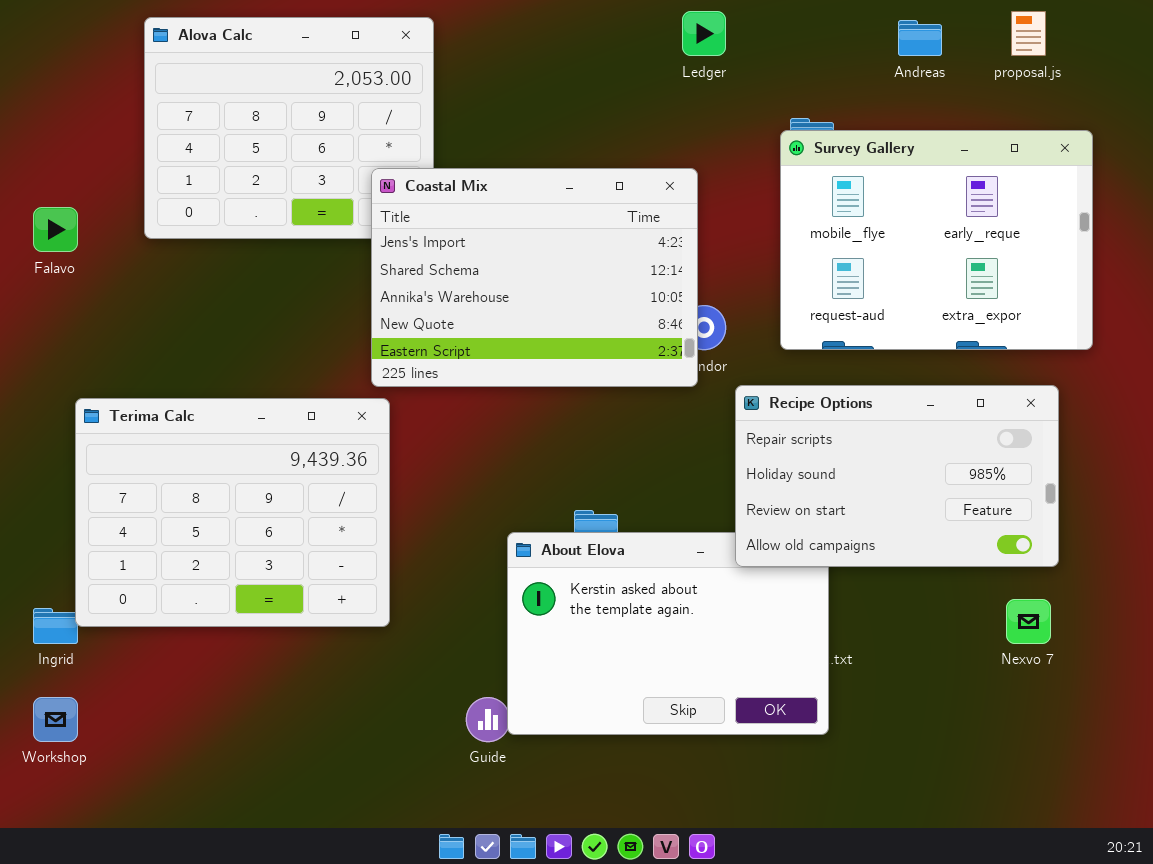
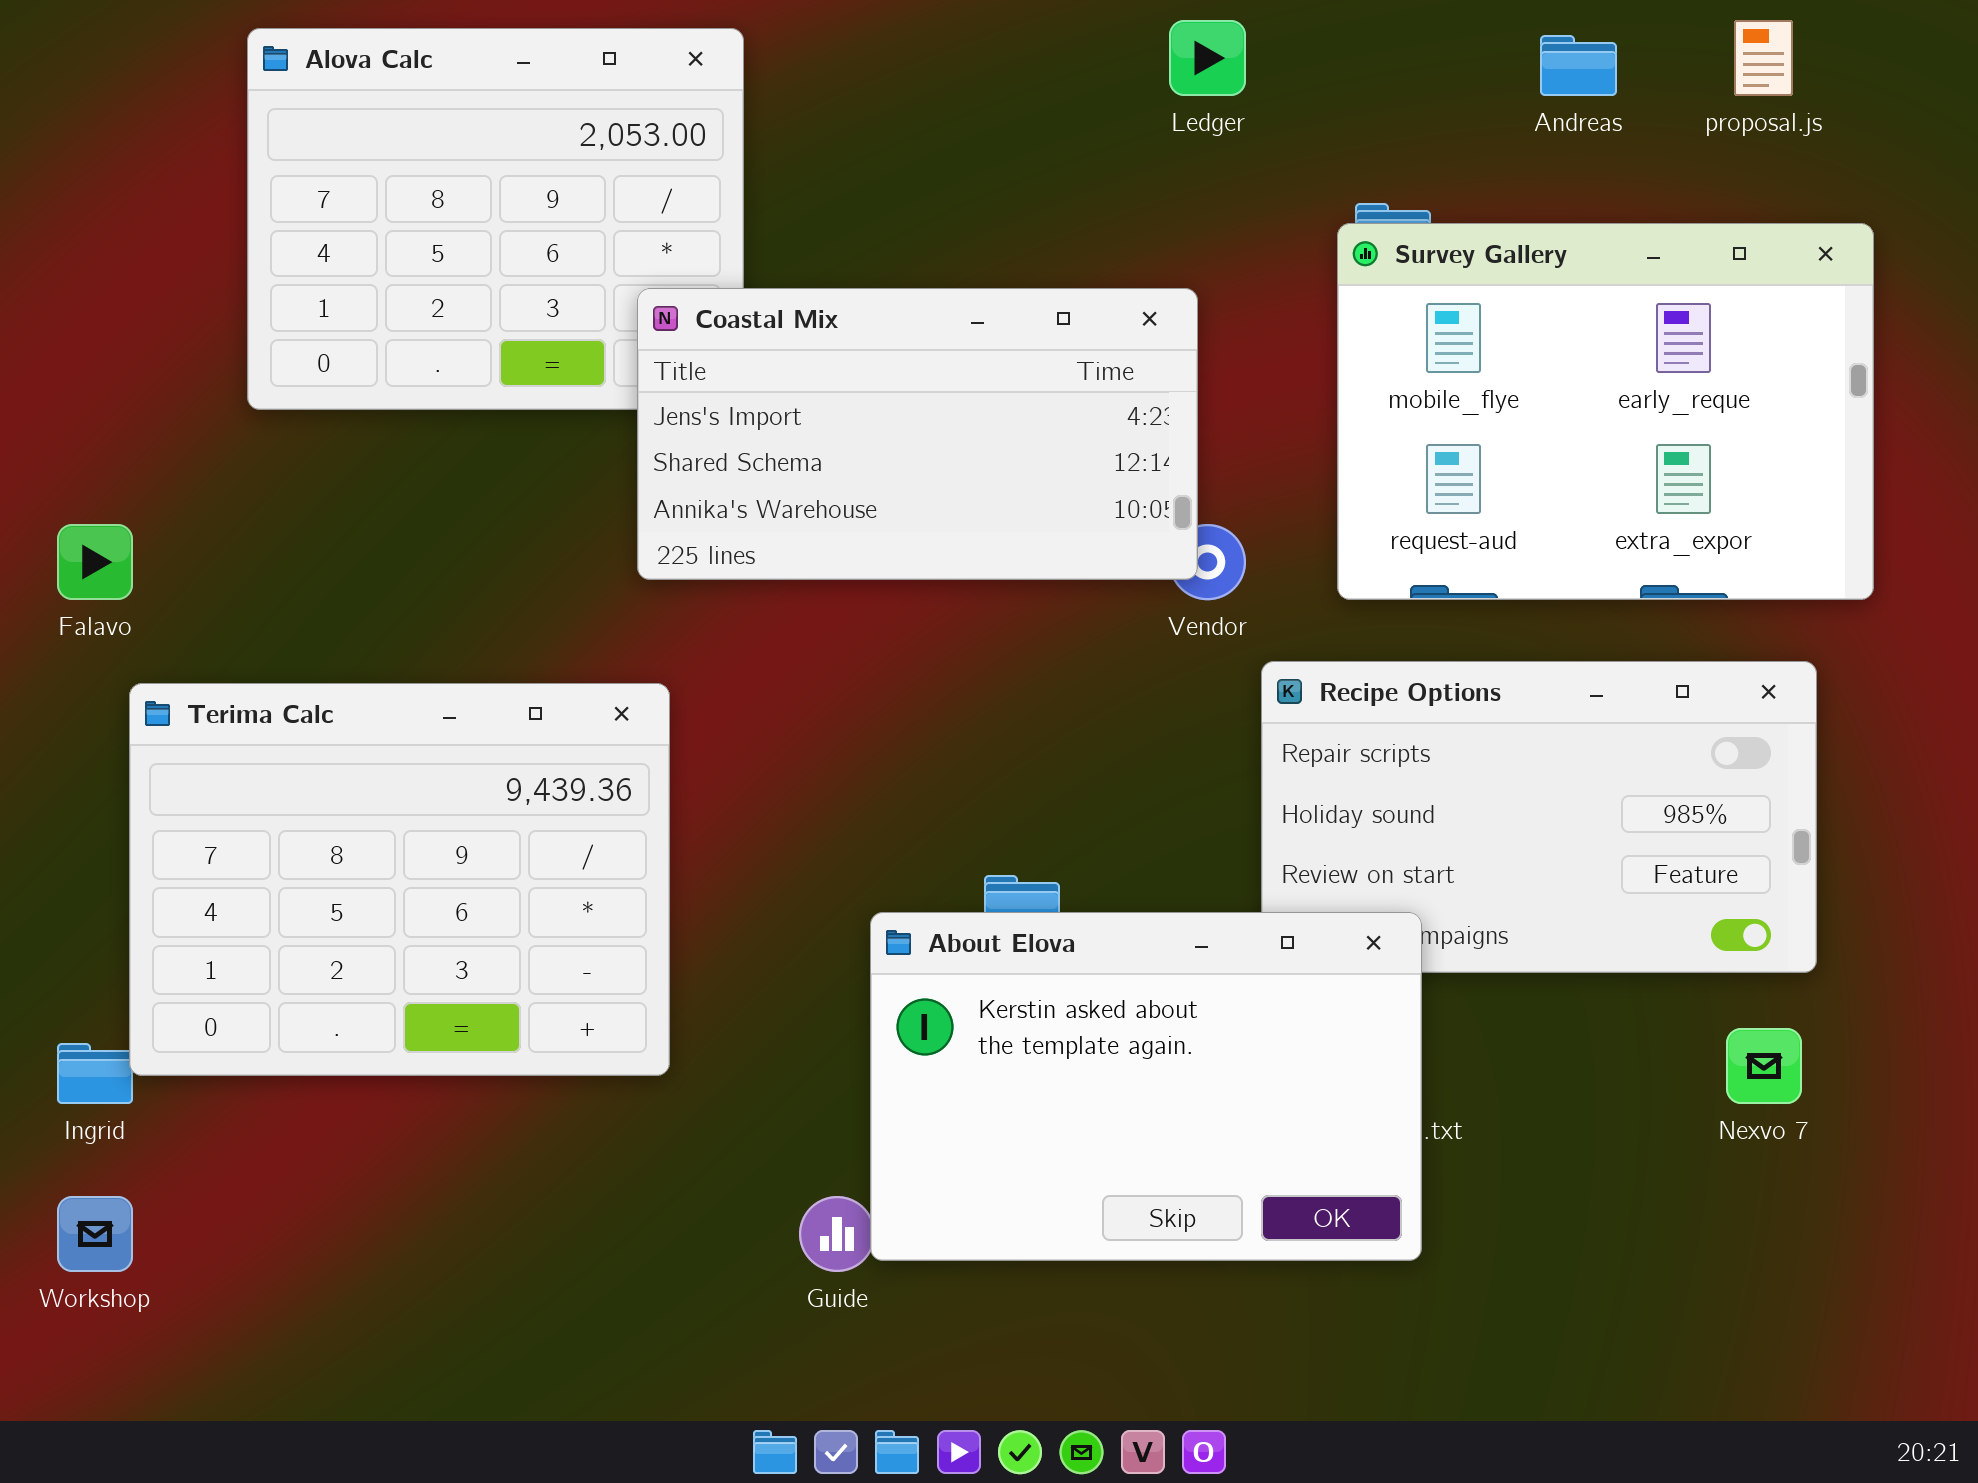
Coastal Mix: [371,168,698,387] -> [637,288,1198,580], resized
Falavo: [33,207,78,252] -> [57,524,133,600], moved
About Elova: [507,532,829,735] -> [870,912,1422,1261], raised

